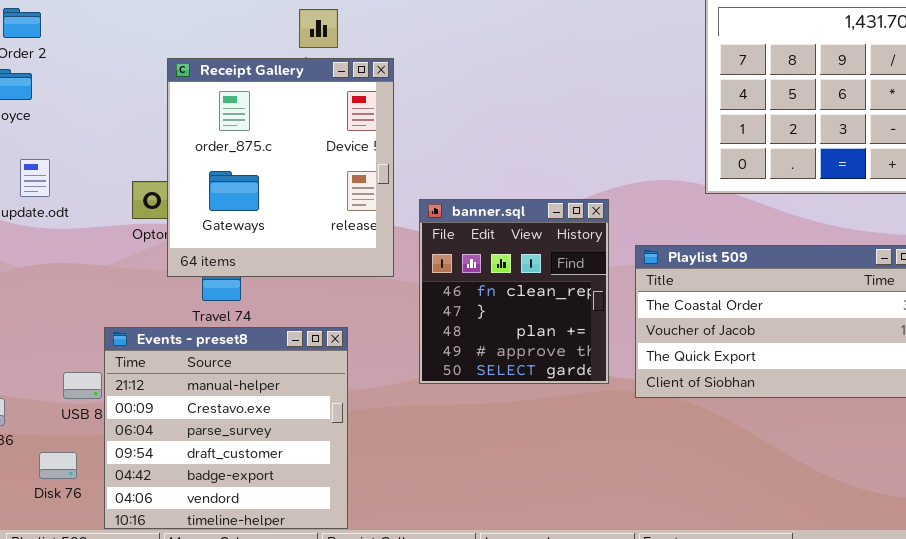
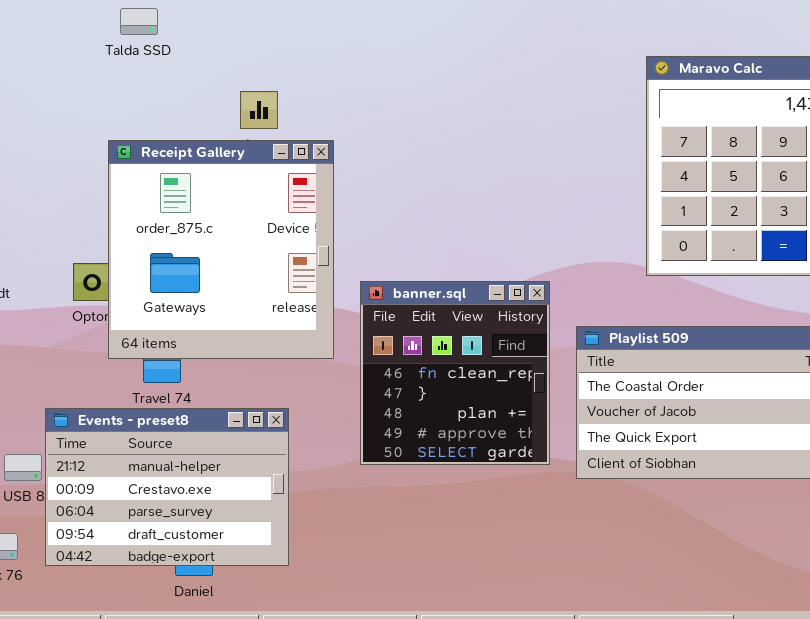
Events - preset8: [104,327,348,529] -> [45,408,289,566], resized

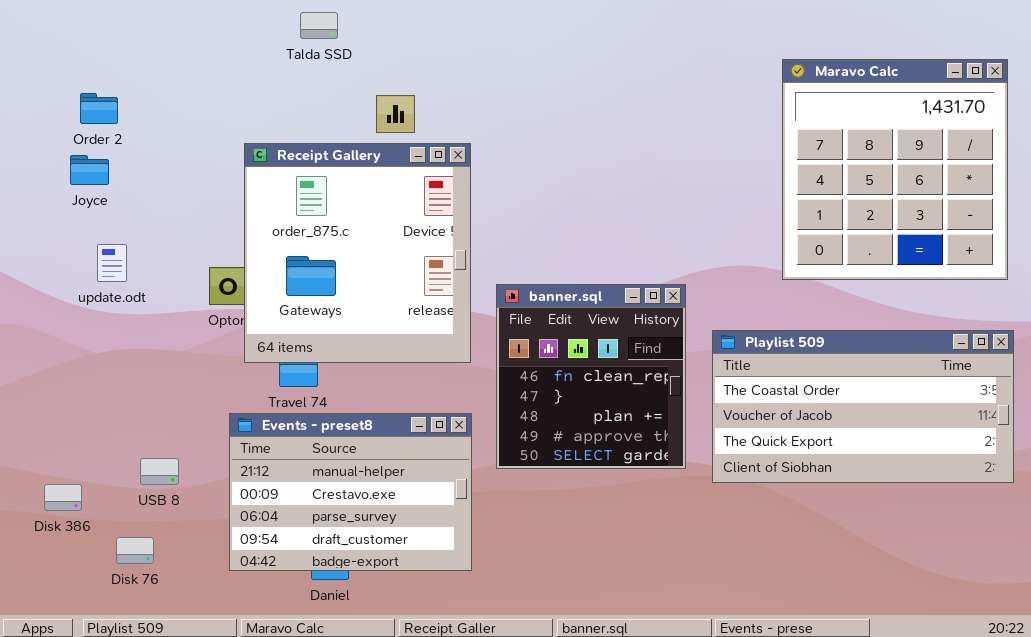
Talda SSD: [120,8,158,35] -> [300,12,338,39], moved
Events - preset8: [45,408,289,566] -> [229,413,472,571], moved

